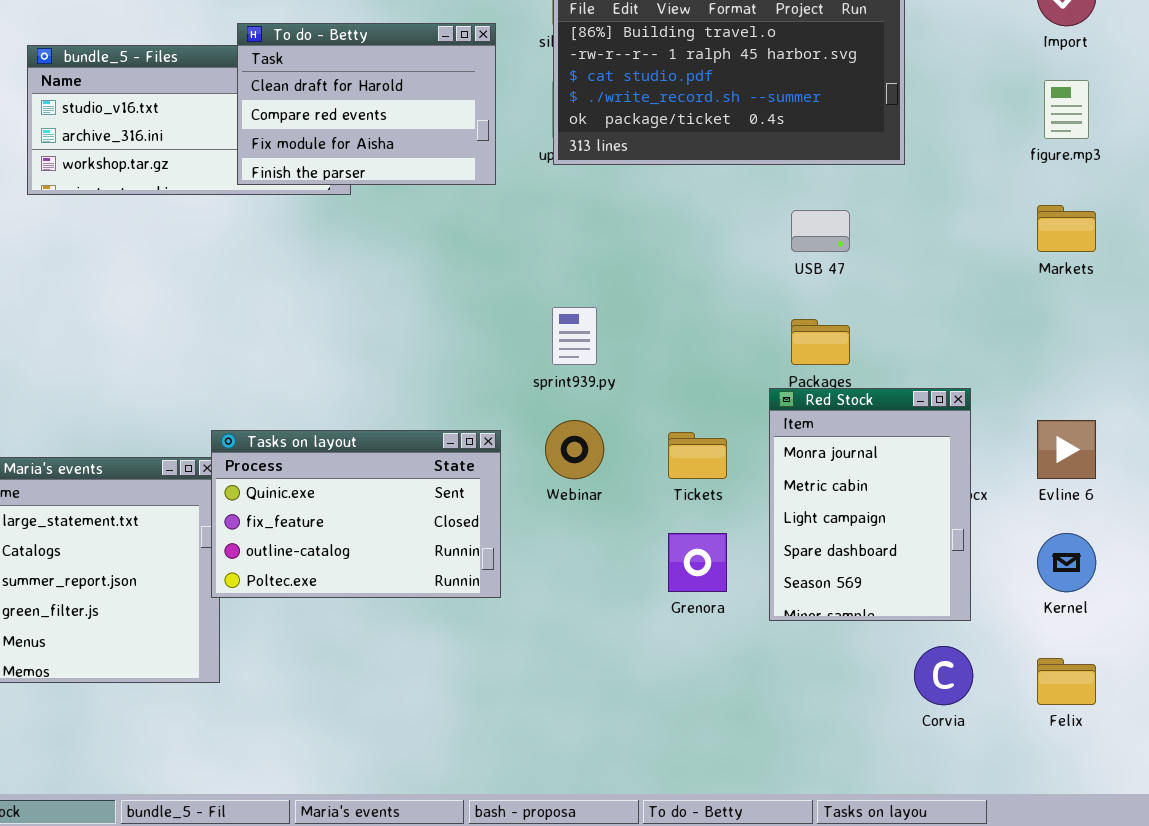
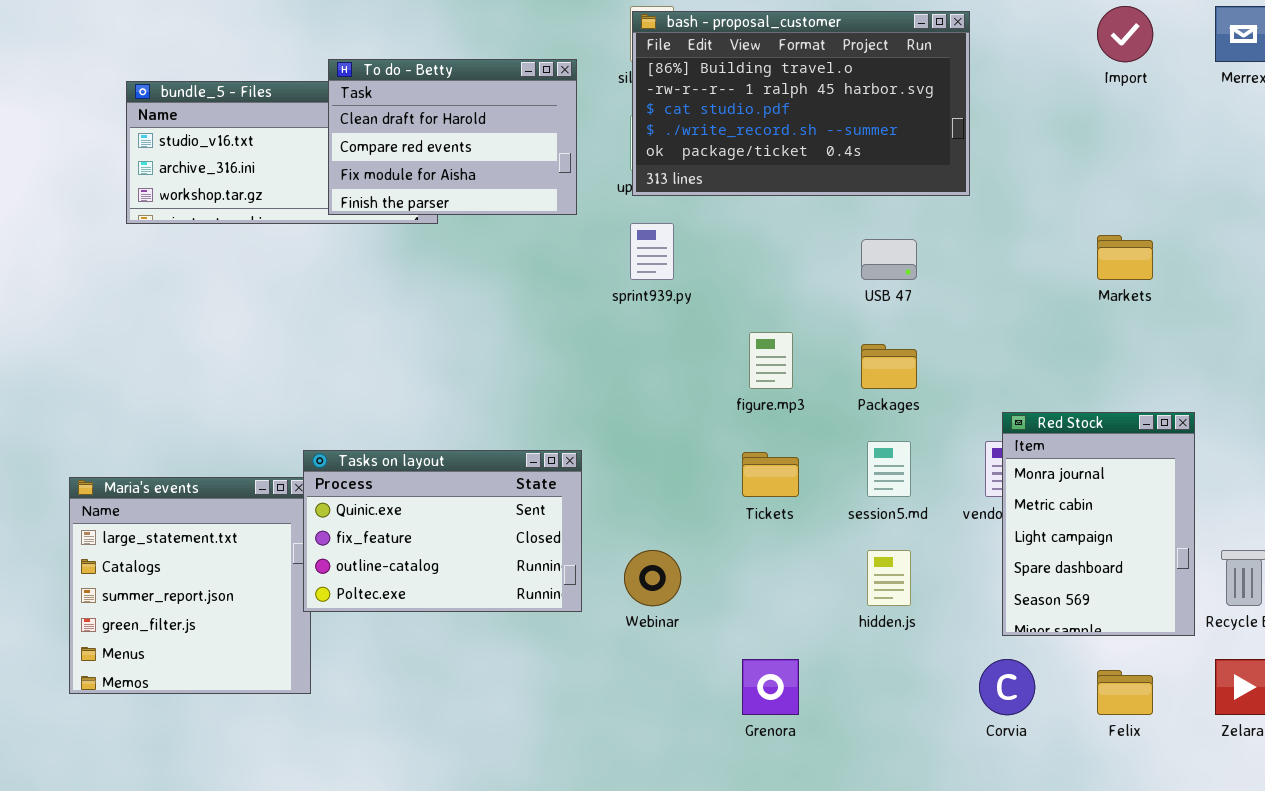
figure.mp3: [1044,80,1089,139] -> [749,332,793,389], moved
sprint939.py: [552,307,597,365] -> [630,223,674,280], moved
Red Stock: [769,388,971,621] -> [1002,412,1195,636], moved
Webinar: [545,420,604,479] -> [624,550,681,606], moved
Grenora: [668,533,727,592] -> [742,659,799,715], moved

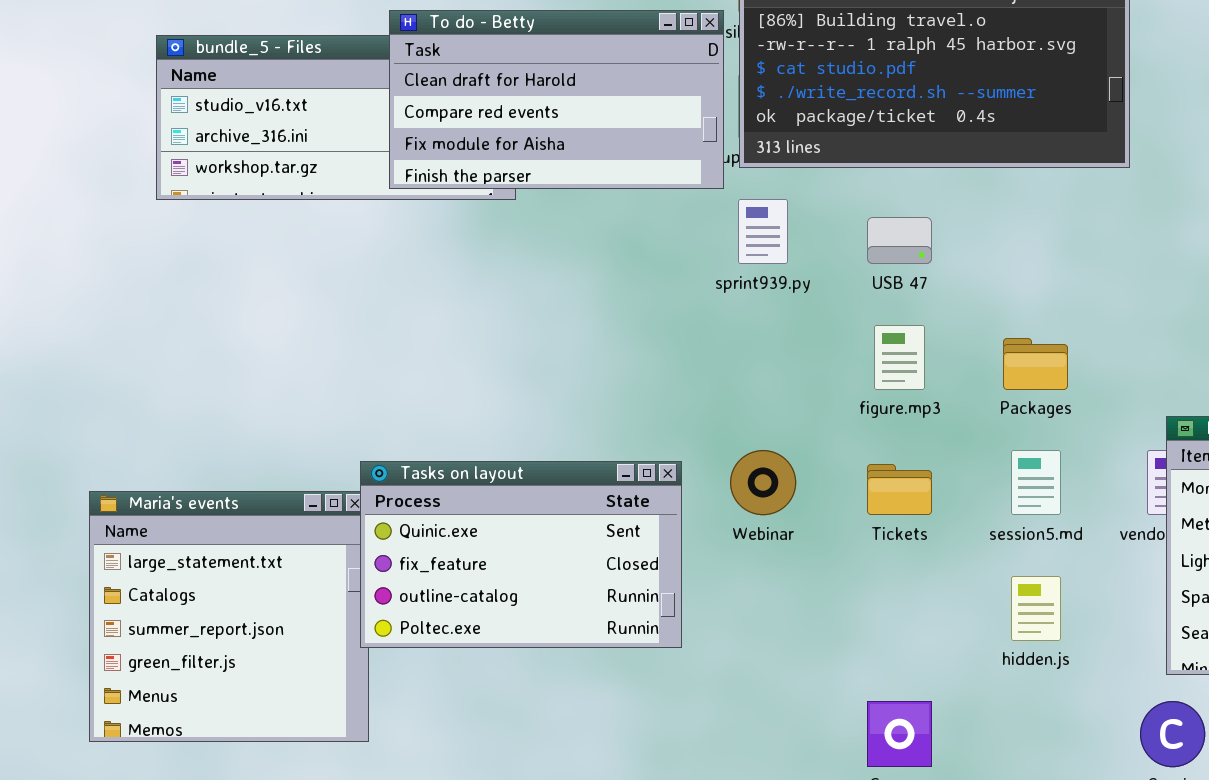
To do - Betty: [328,59,577,215] -> [389,10,724,189], resized
USB 47: [861,239,917,280] -> [867,217,932,264], moved
Webinar: [624,550,681,606] -> [730,450,796,515], moved

